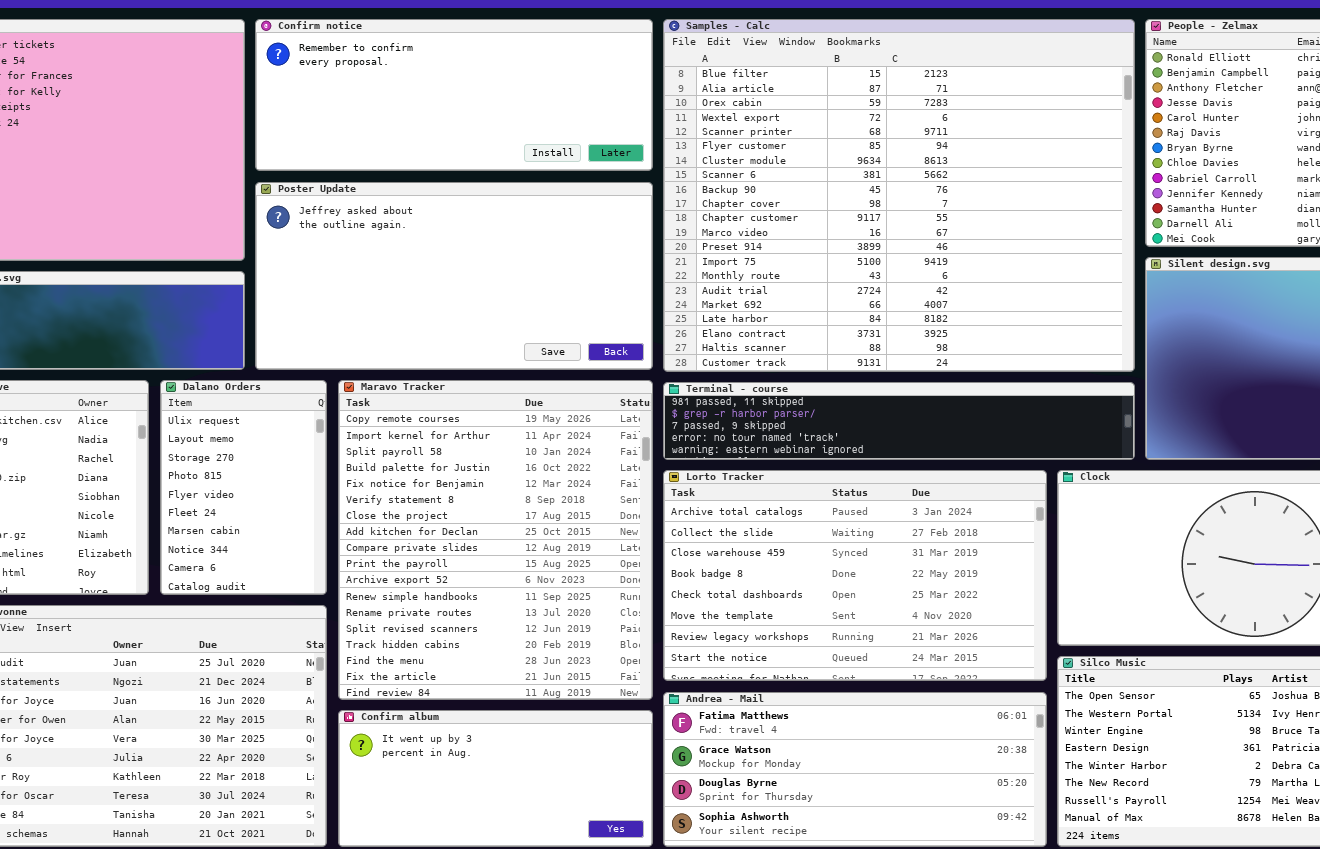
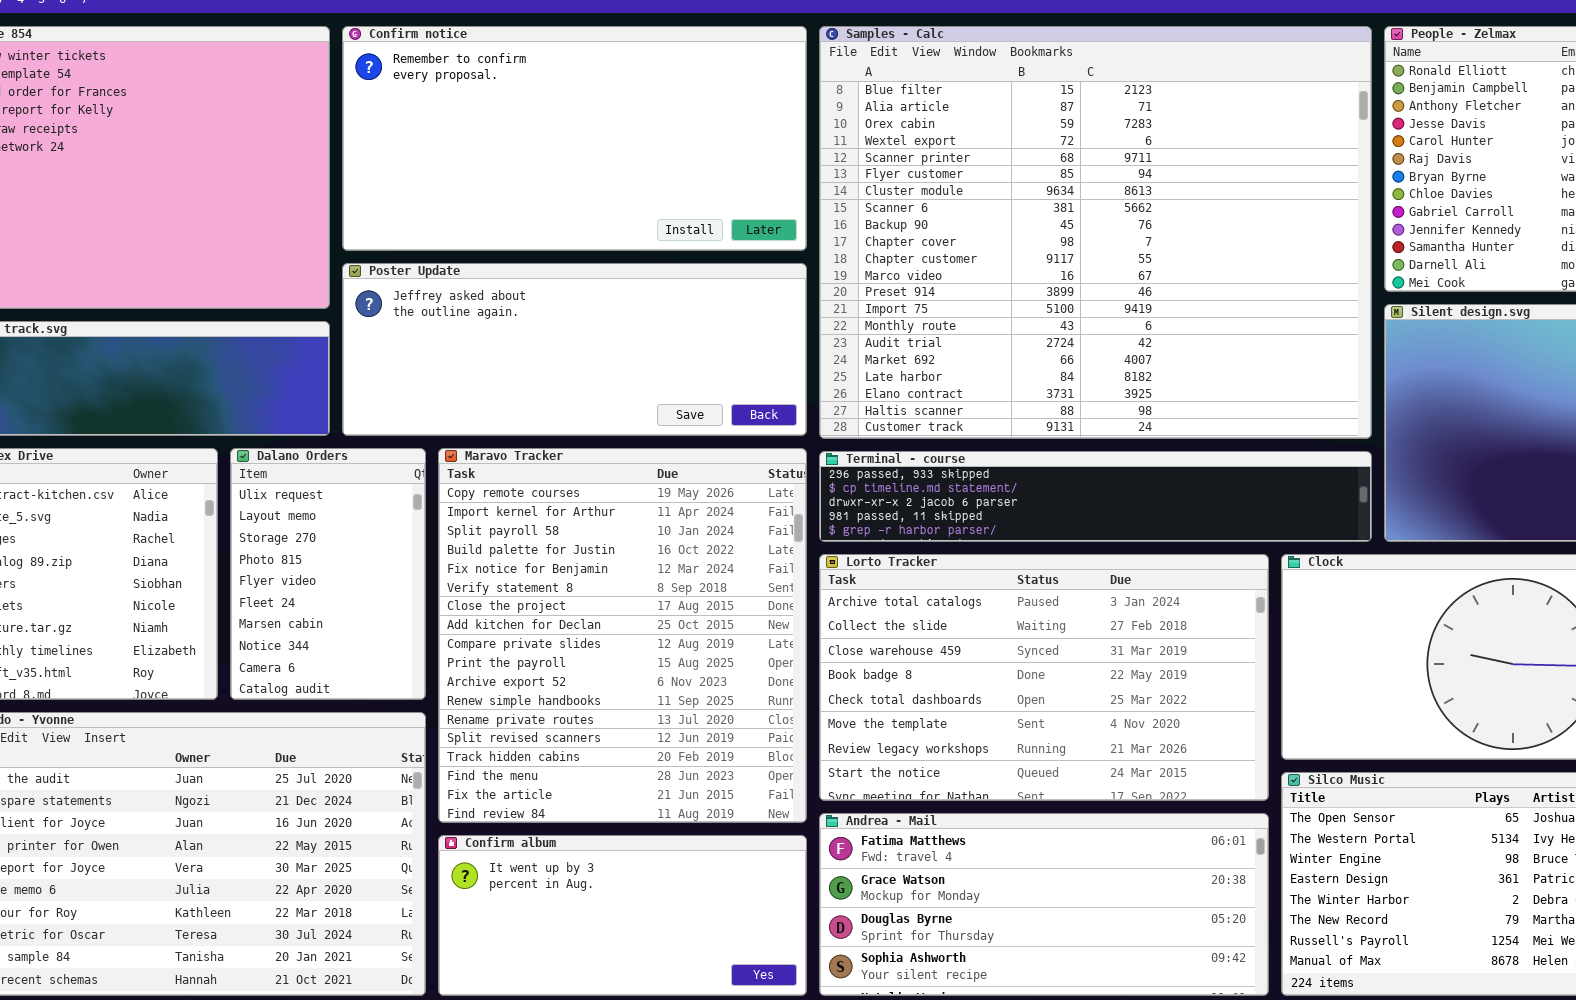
Confirm notice: [255,19,653,171] -> [342,26,807,251], resized
Poster Update: [255,182,653,370] -> [342,263,807,436], resized
Terminal - course: [663,382,1135,460] -> [819,451,1372,542], scrolled up 3 rows

